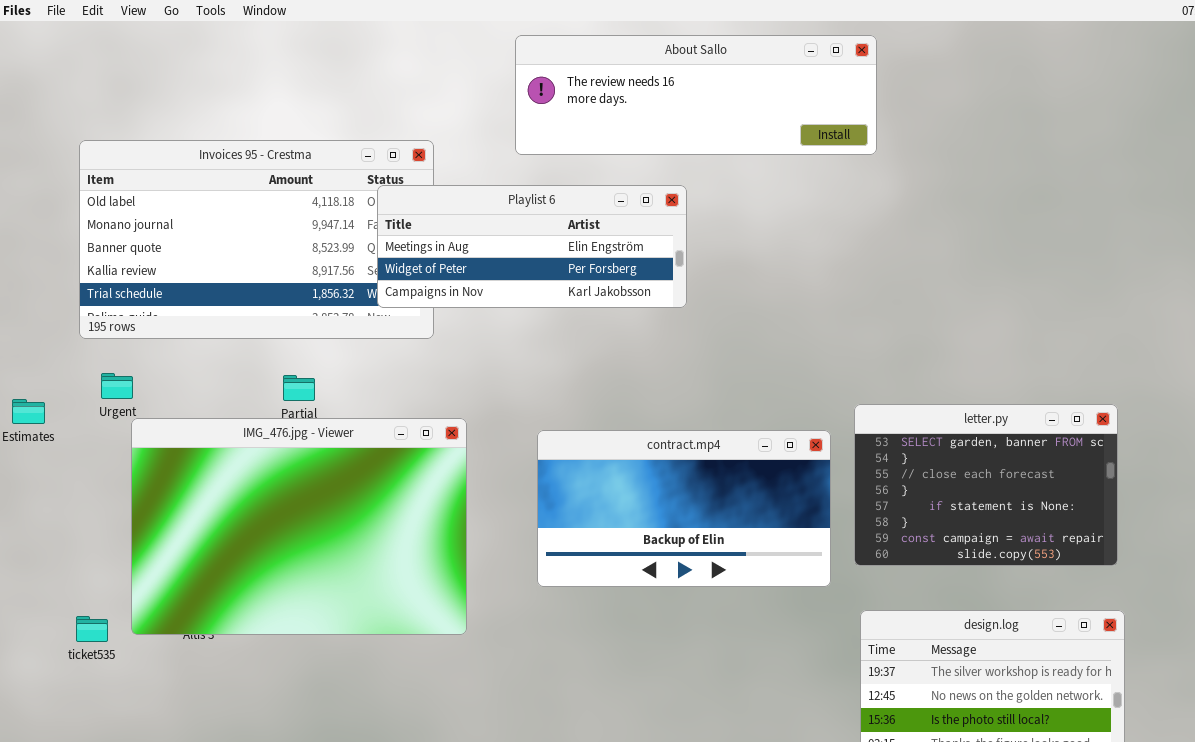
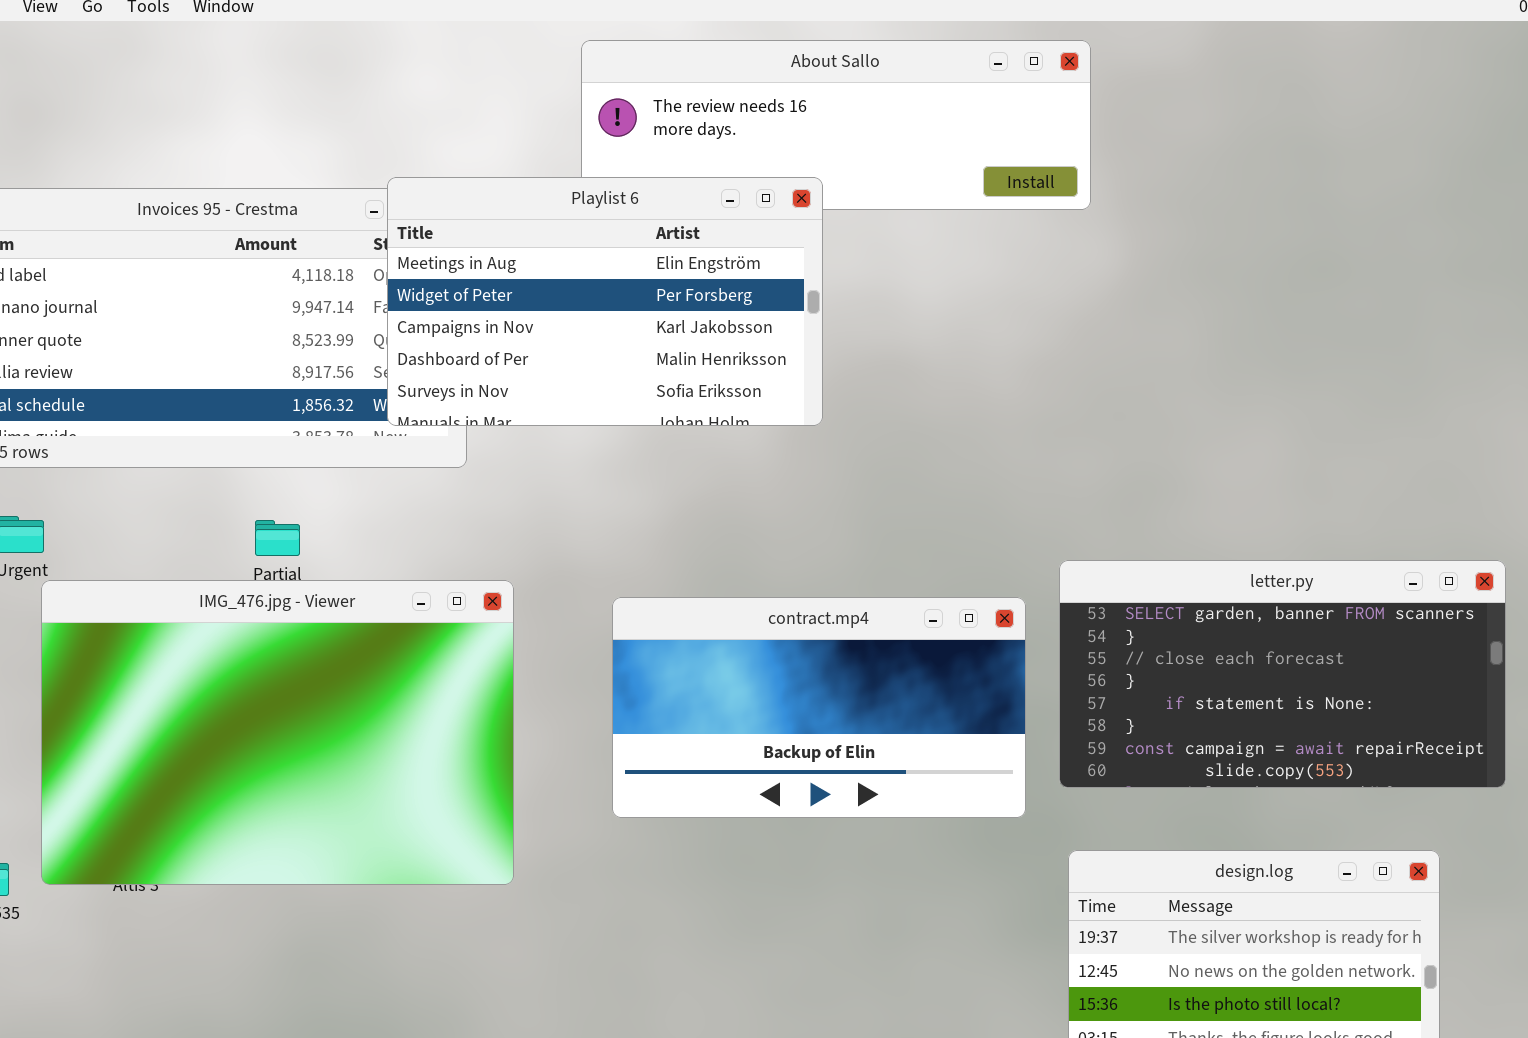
Playlist 6: [377,185,687,308] -> [387,177,823,426], resized
letter.py: [854,404,1118,566] -> [1059,560,1506,788], resized

